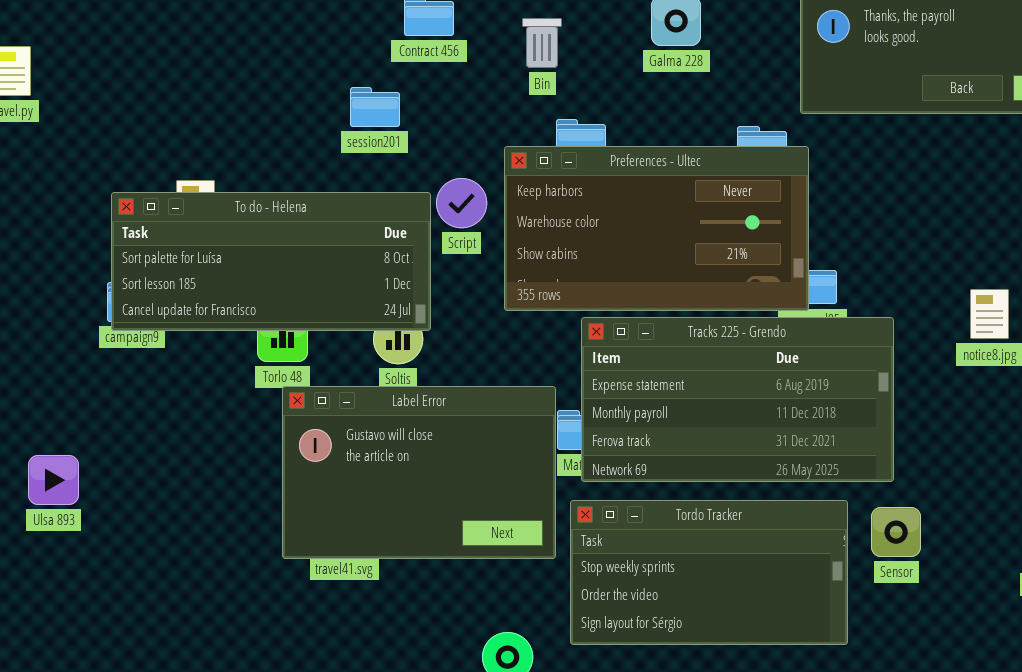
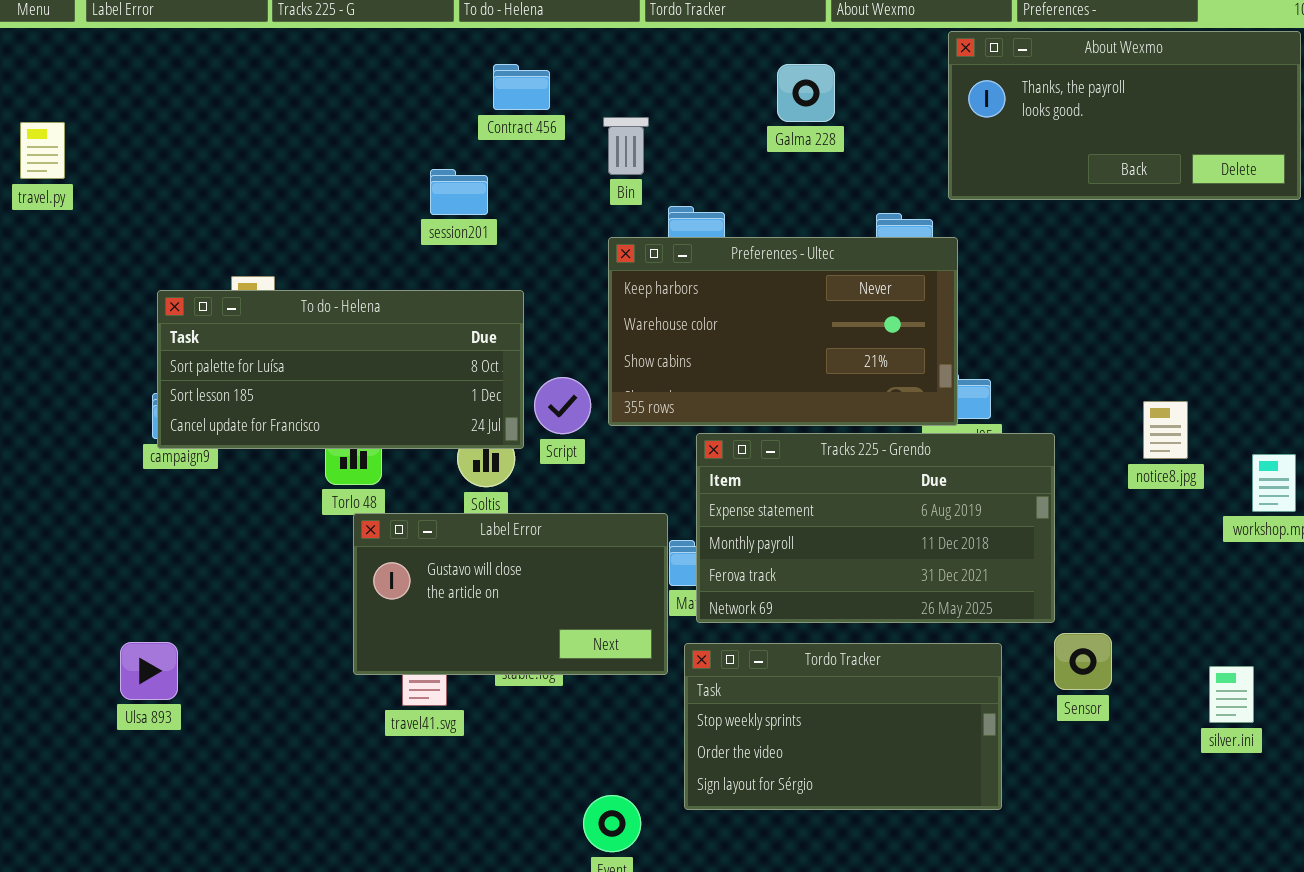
Bin: [522,18,562,68] -> [603,117,649,175], moved
Script: [436,178,487,228] -> [534,377,591,434], moved
Label Error: [282,386,556,559] -> [353,513,668,675], resized
Ulsa 893: [28,455,79,505] -> [120,642,178,700], moved
Sensor: [871,507,921,557] -> [1054,633,1112,690], moved

